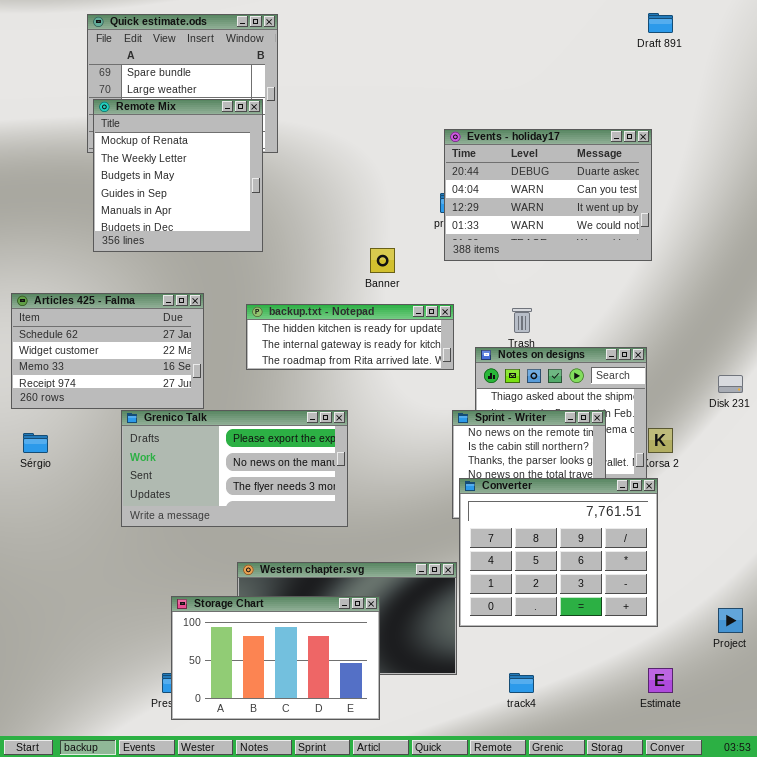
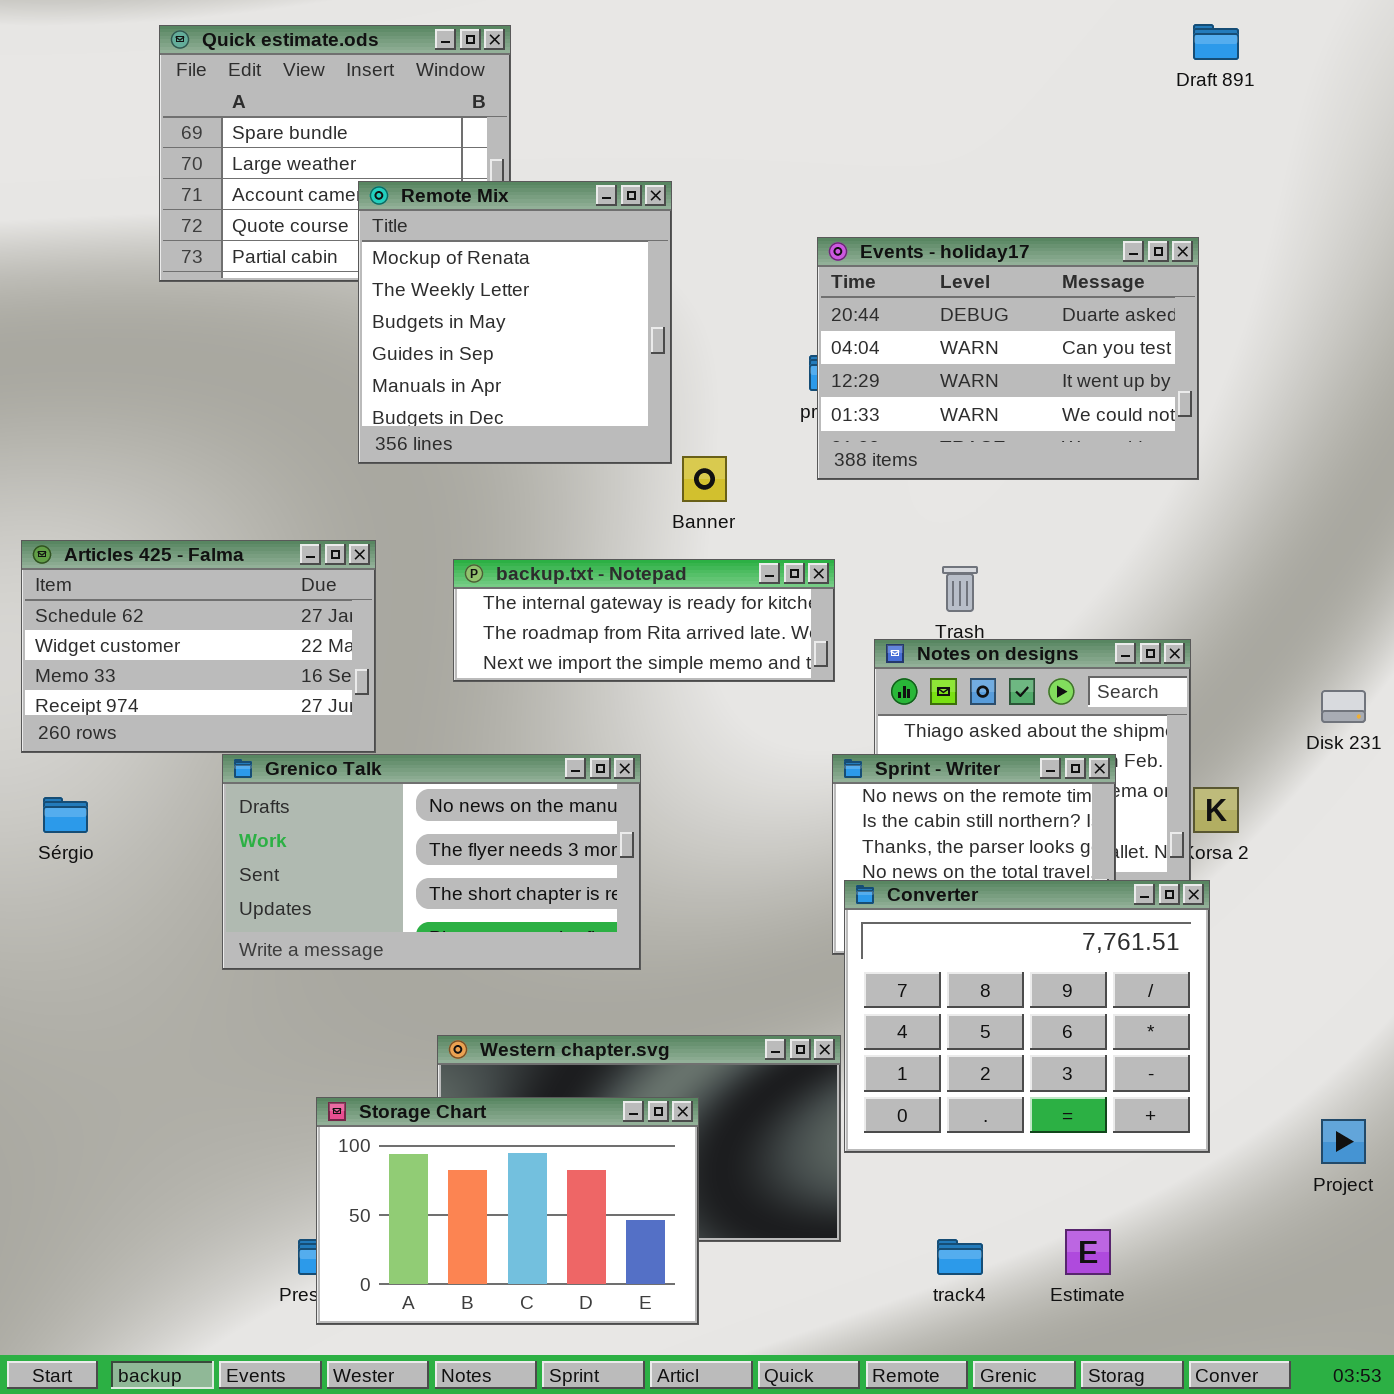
Remote Mix: [93,99,263,252] -> [358,181,672,464], moved
backup.txt - Notepad: [246,304,454,370] -> [453,559,835,682], scrolled down 1 row
Grenico Talk: [121,410,348,527] -> [222,754,641,970], scrolled down 1 row
Estimate: [648,668,673,693] -> [1065,1229,1111,1275], moved

